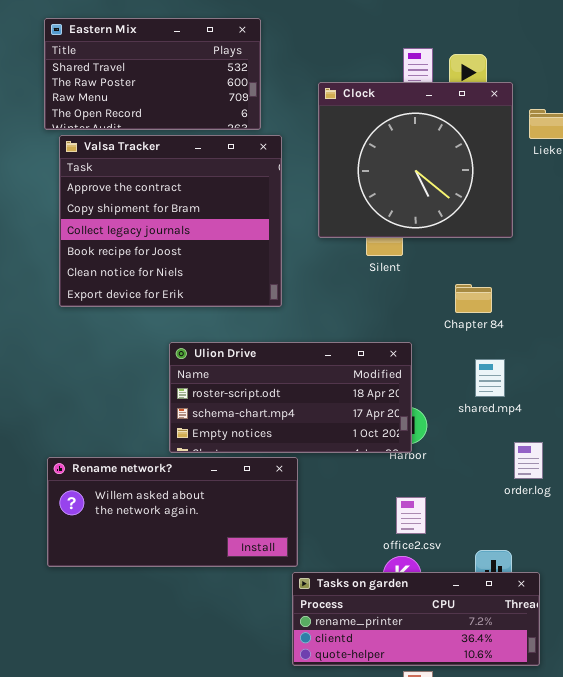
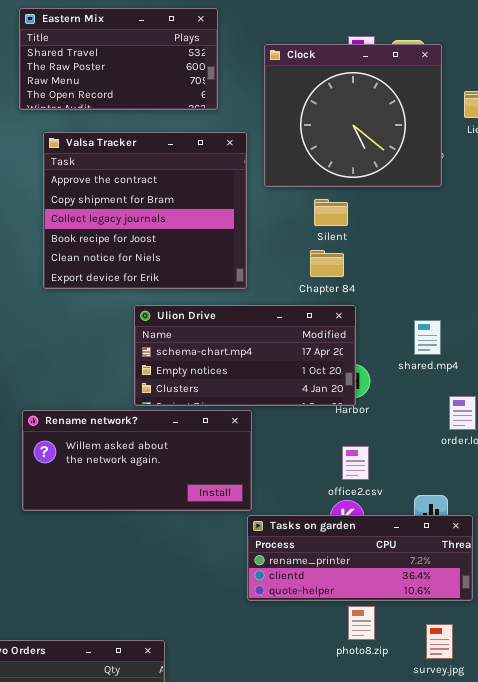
Clock: [318,82,513,238] -> [264,44,442,187], moved
Valsa Tracker: [59,135,282,307] -> [43,132,247,289], moved
Chapter 84: [455,284,492,313] -> [310,250,344,277], moved
Ulion Drive: [169,342,412,453] -> [134,305,356,406], scrolled down 1 row

